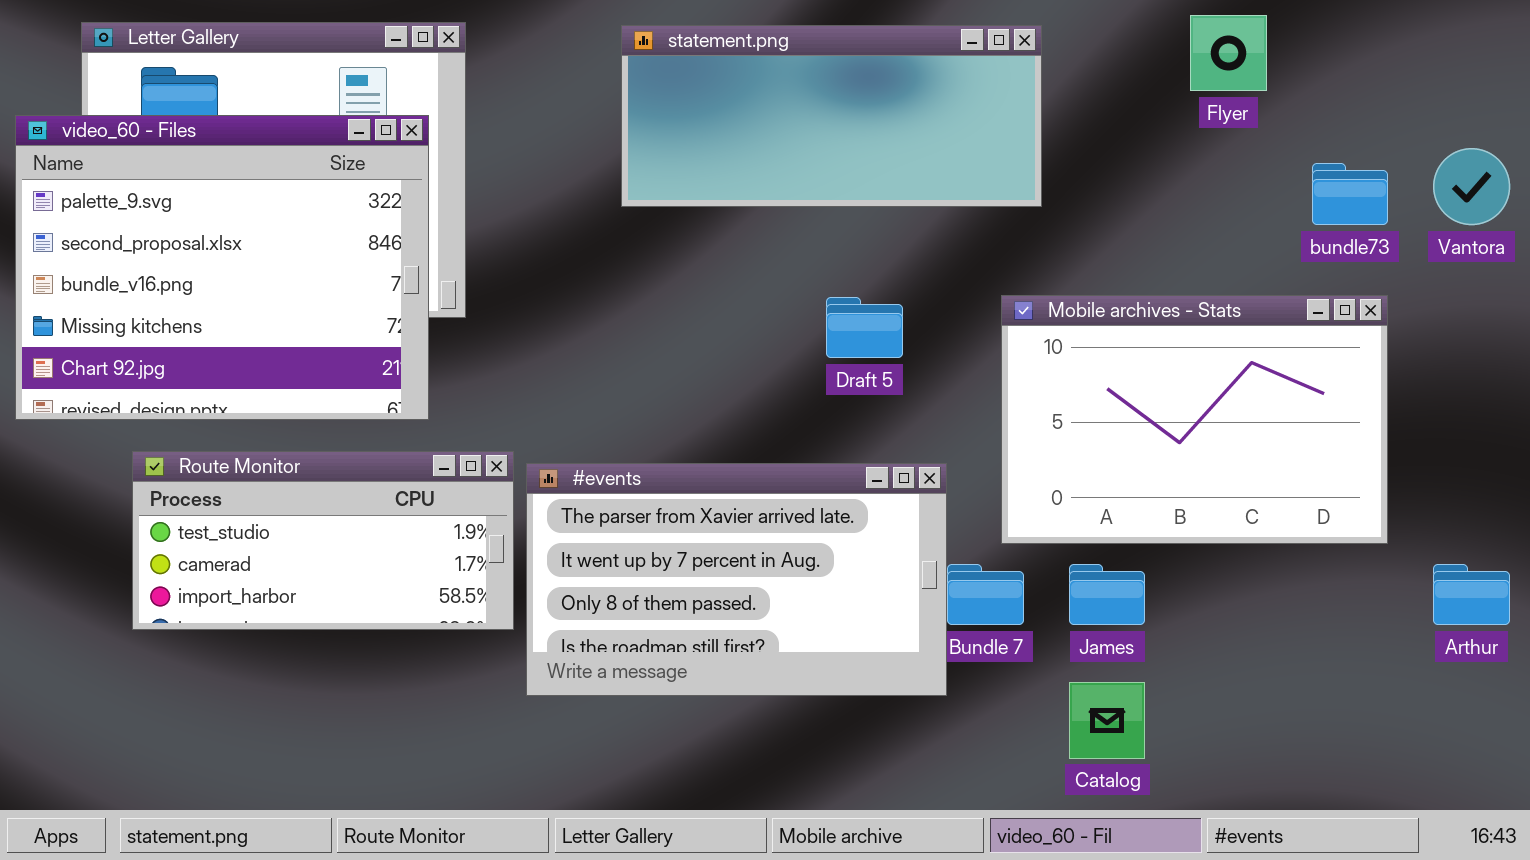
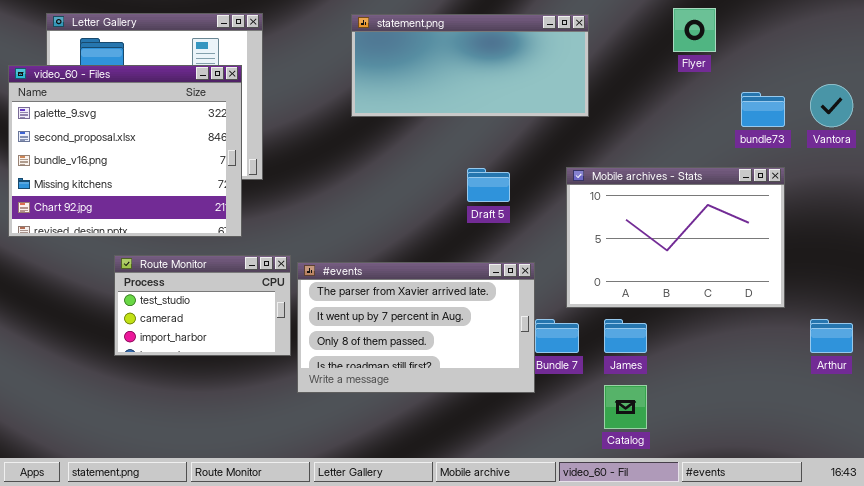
Route Monitor: [132,451,514,630] -> [114,255,291,356], resized

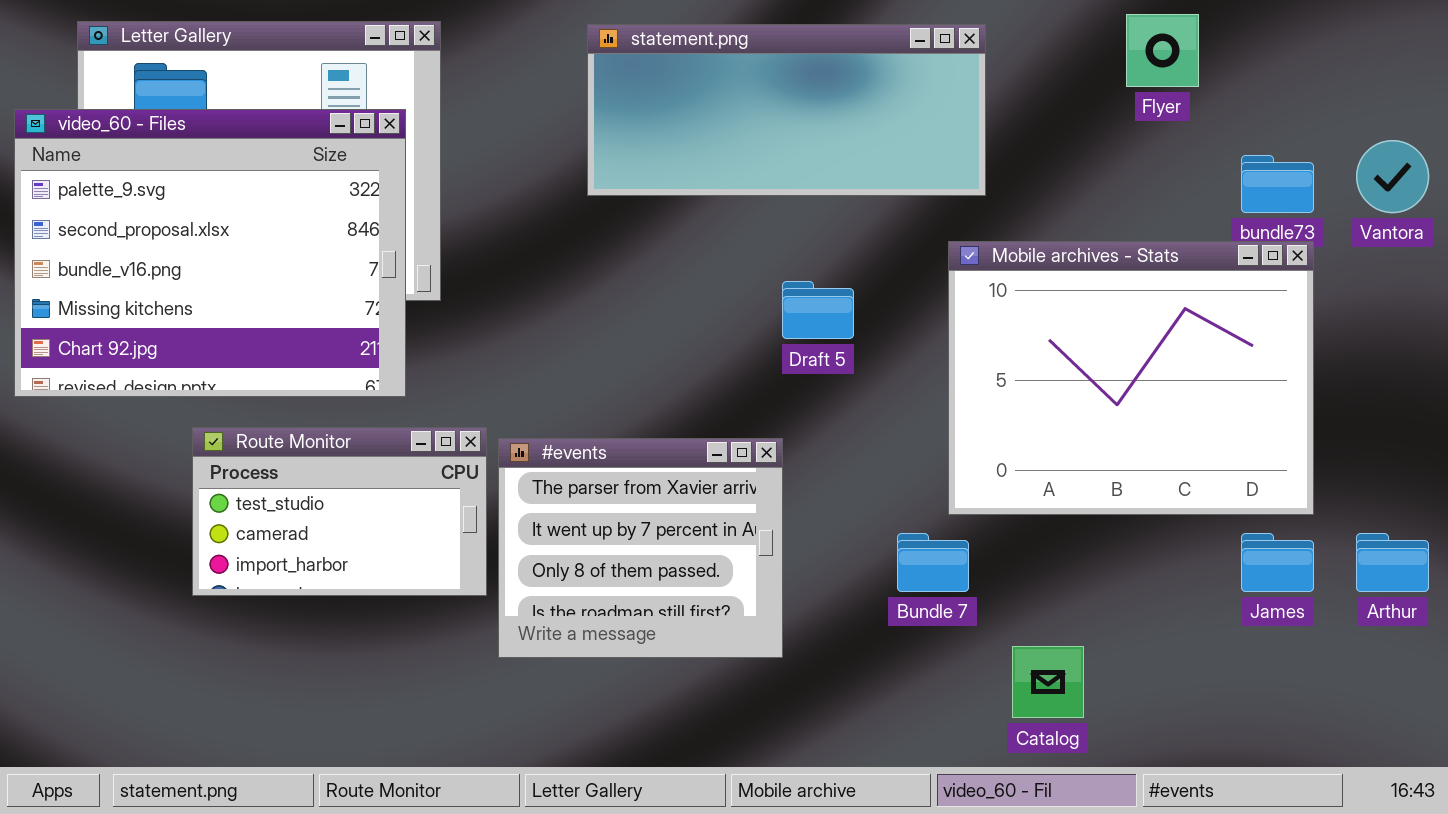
Mobile archives - Stats: [566,167,785,308] -> [948,241,1314,515], resized
#events: [297,262,535,393] -> [498,438,783,658], resized
James: [604,319,647,353] -> [1241,533,1314,592], moved

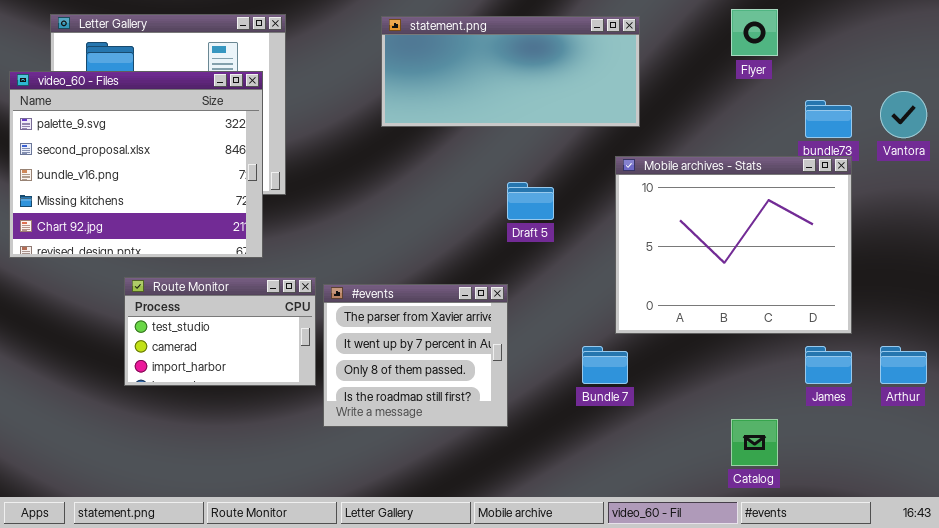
Catalog: [1012,646,1084,718] -> [731,419,778,466], moved

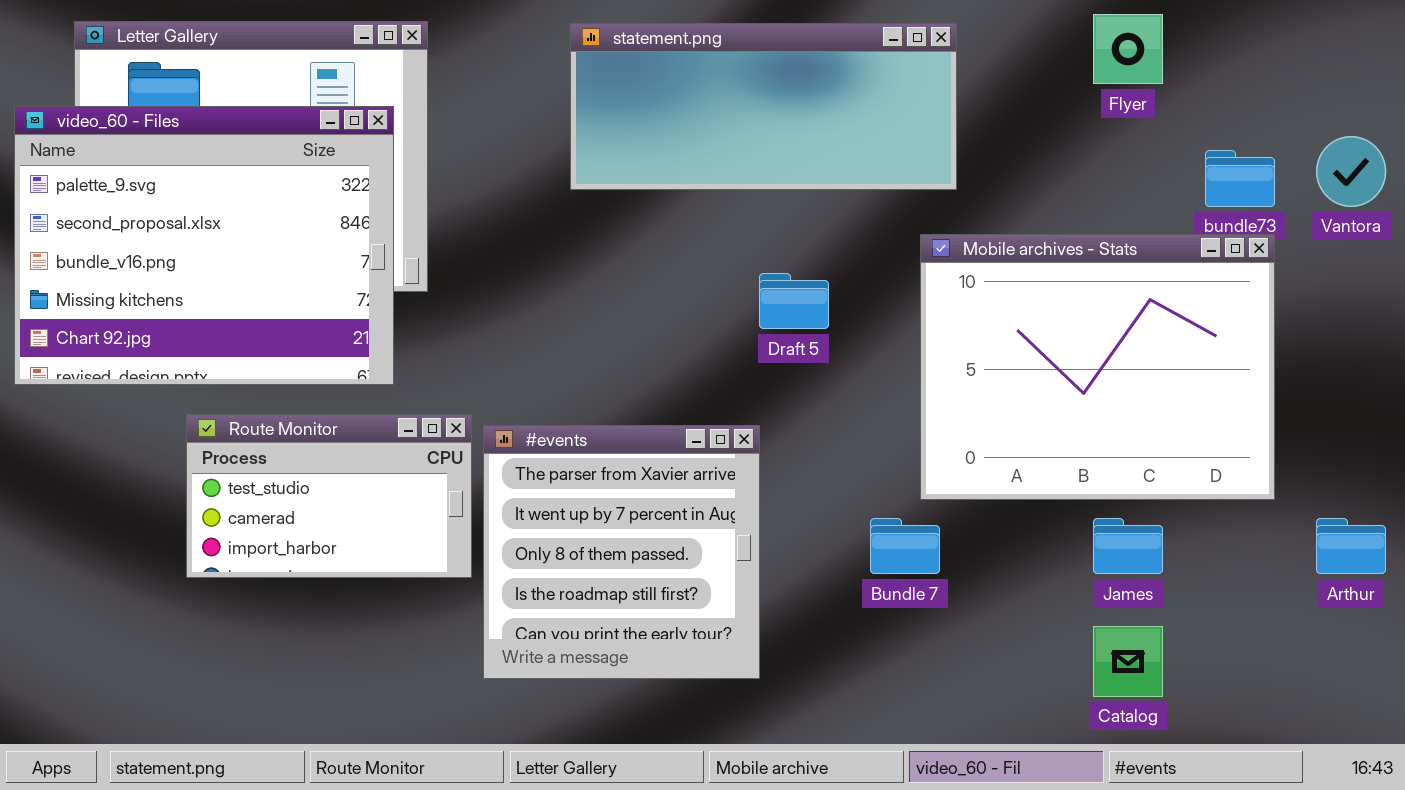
#events: [323,284,508,427] -> [483,425,760,679], resized
James: [805,346,852,384] -> [1093,518,1163,574], moved

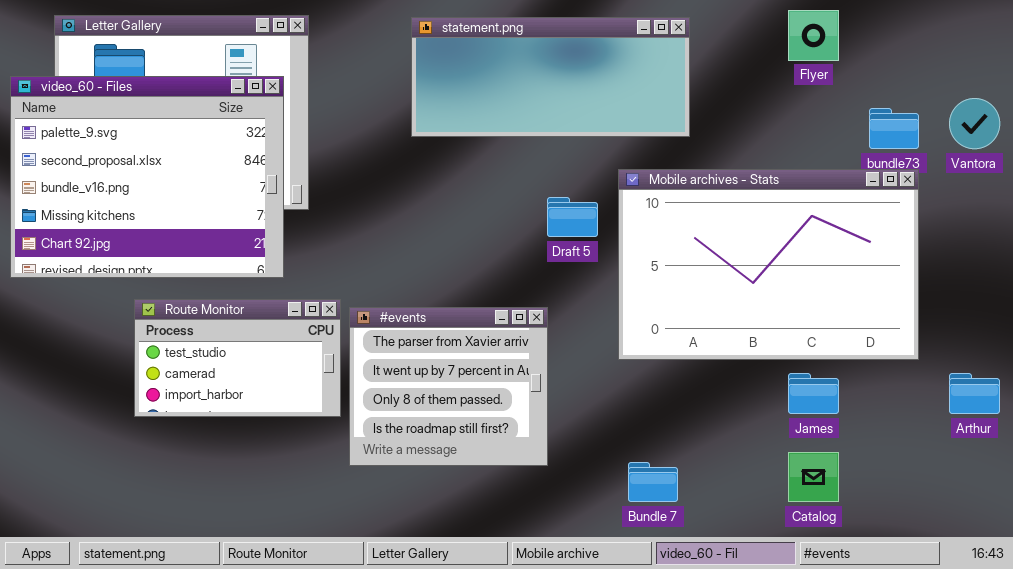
Mobile archives - Stats: [920,234,1275,500] -> [618,169,919,360], resized
#events: [483,425,760,679] -> [349,307,548,466], resized
Bundle 7: [870,518,940,574] -> [628,462,678,502], moved

